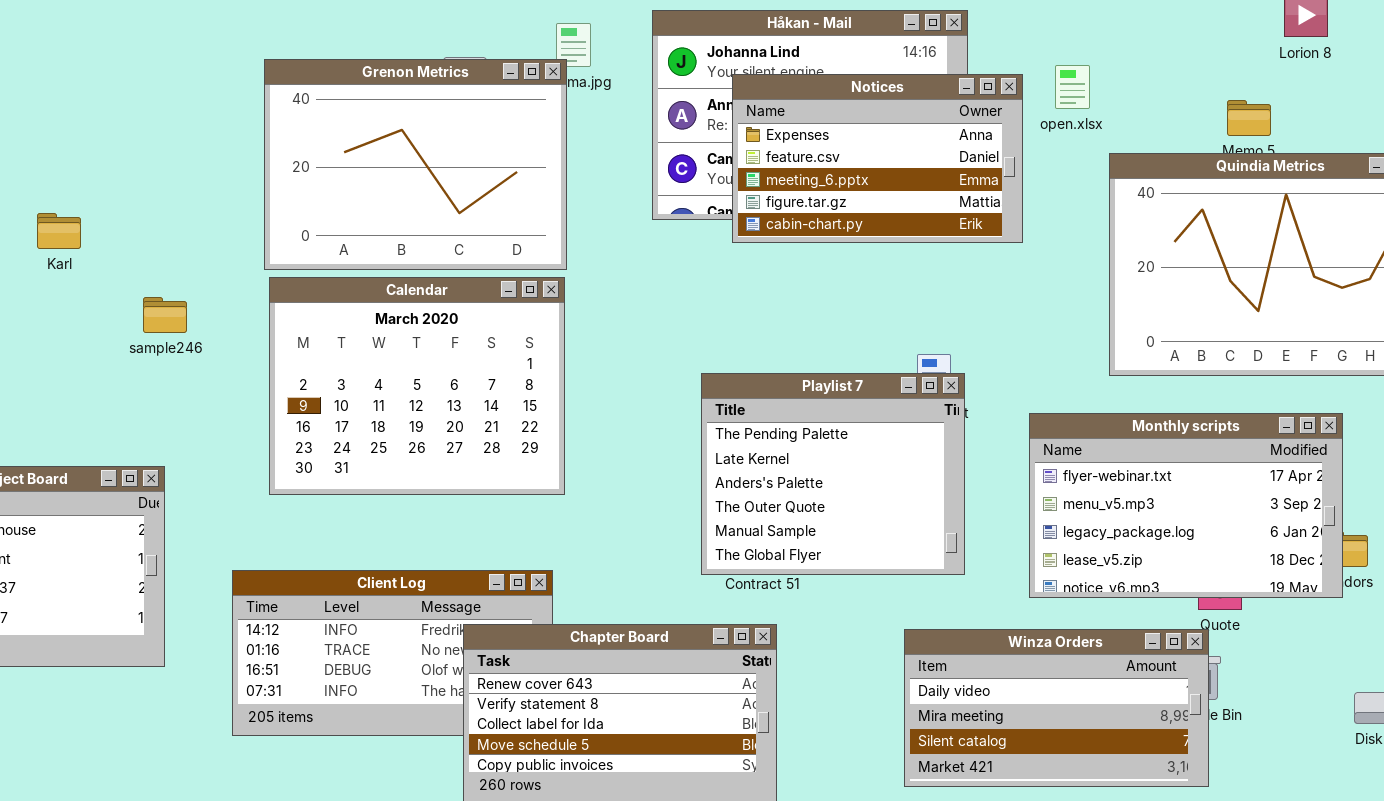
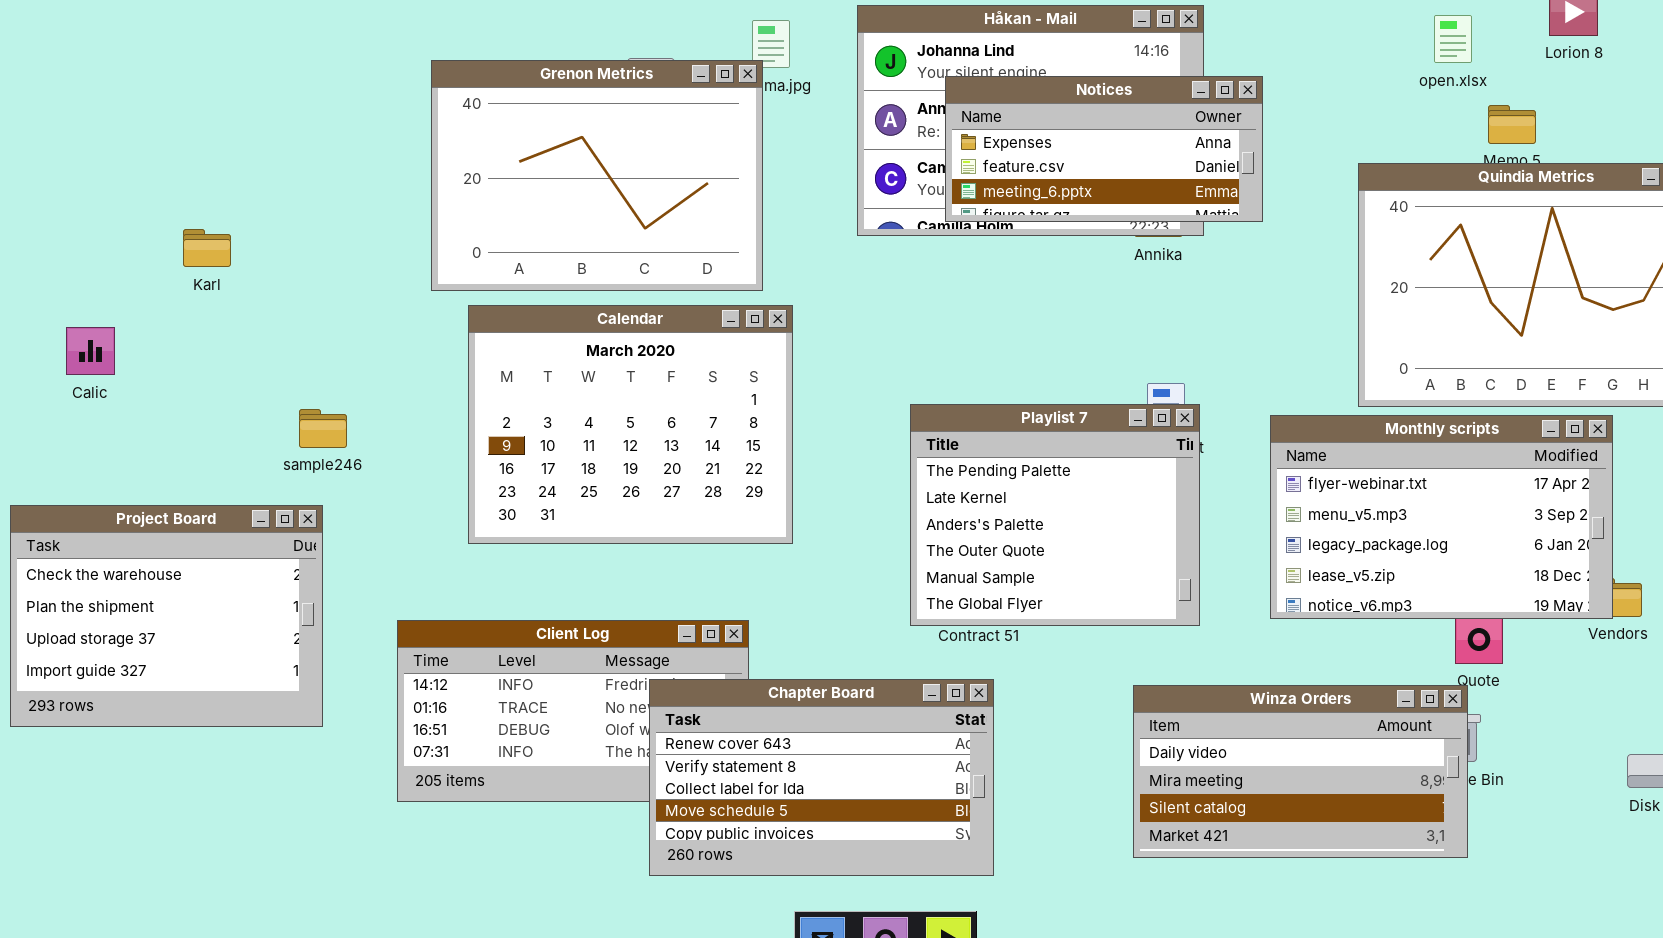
open.xlsx: [1055,65,1090,109] -> [1434,15,1472,63], moved
Notices: [732,74,1023,243] -> [945,76,1263,222], resized
Calendar: [269,277,565,495] -> [468,305,793,544], moved
sample246: [143,297,187,333] -> [299,409,347,448], moved
Monthly scripts: [1029,413,1343,598] -> [1270,415,1613,619], moved

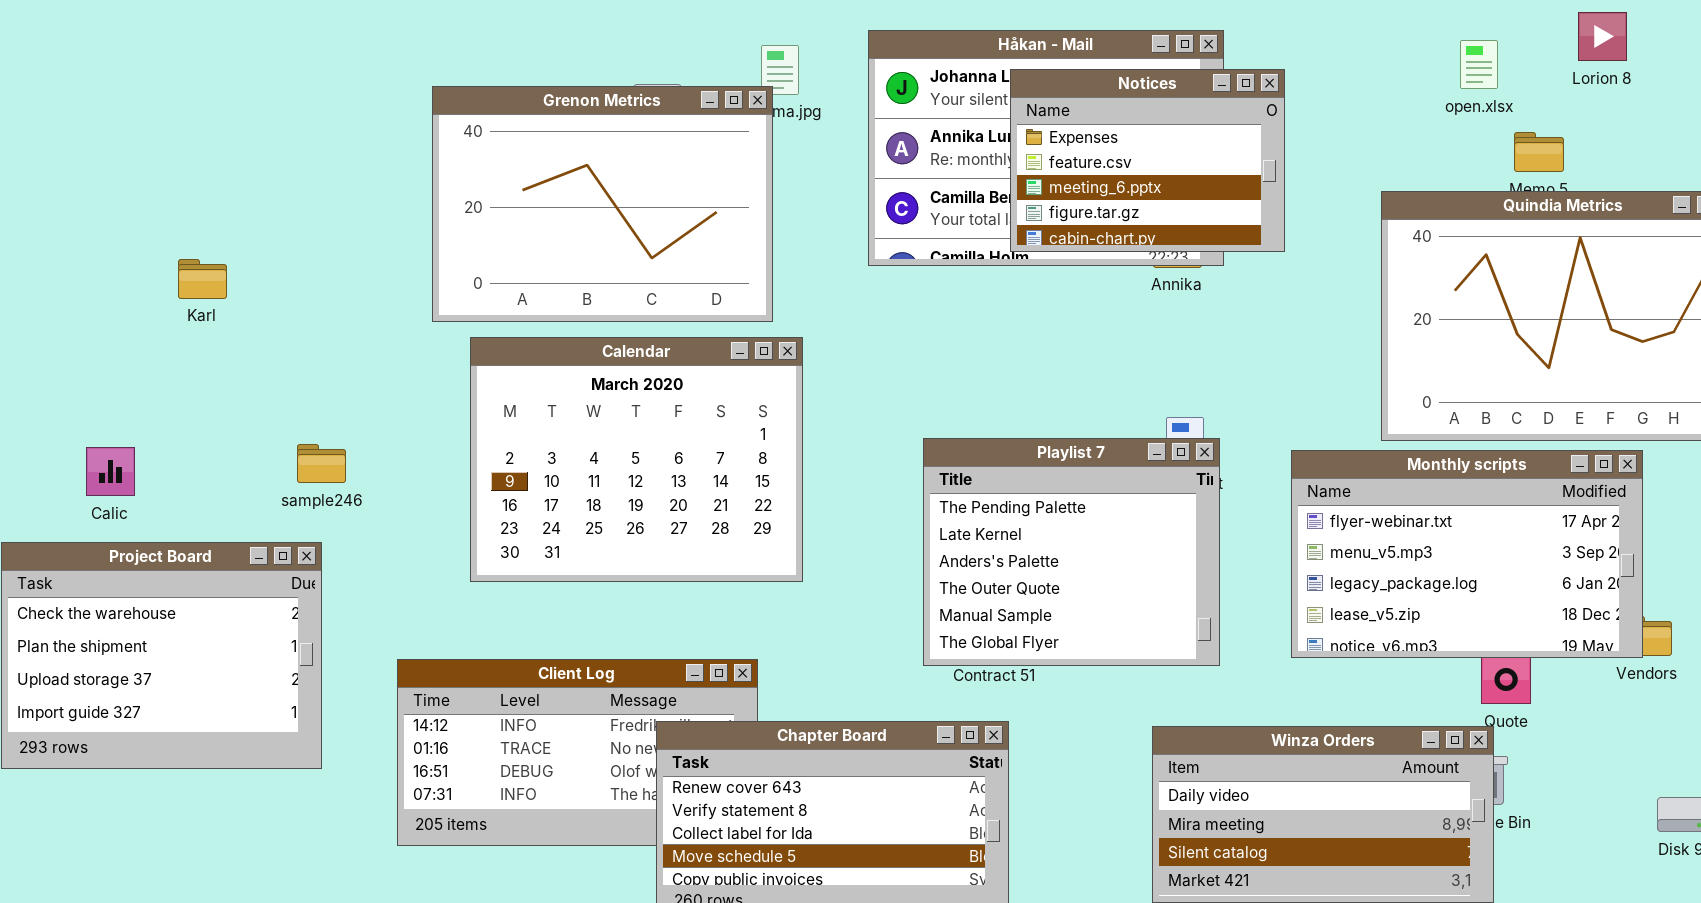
Notices: [945,76,1263,222] -> [1010,69,1285,252], resized
Calic: [66,327,115,375] -> [86,447,135,496], moved

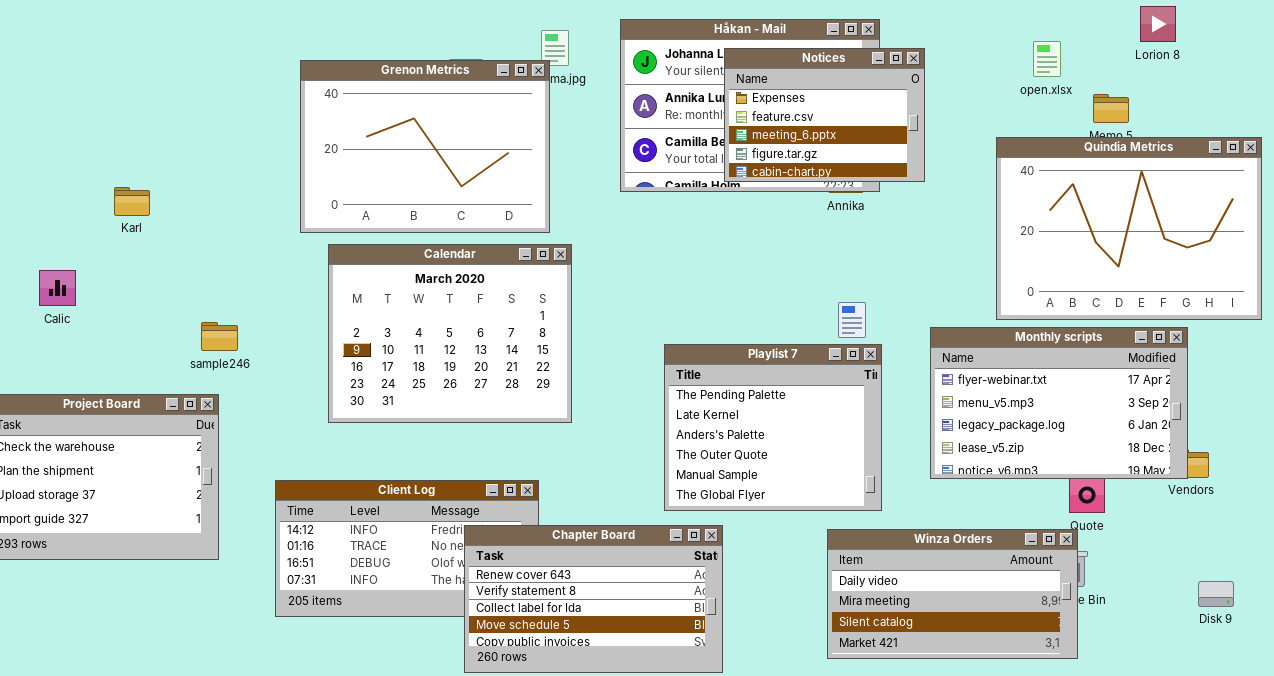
open.xlsx: [1460,40,1498,89] -> [1033,41,1061,77], moved
Playlist 7: [923,438,1220,666] -> [664,344,882,511], moved
Calic: [86,447,135,496] -> [39,270,76,306], moved

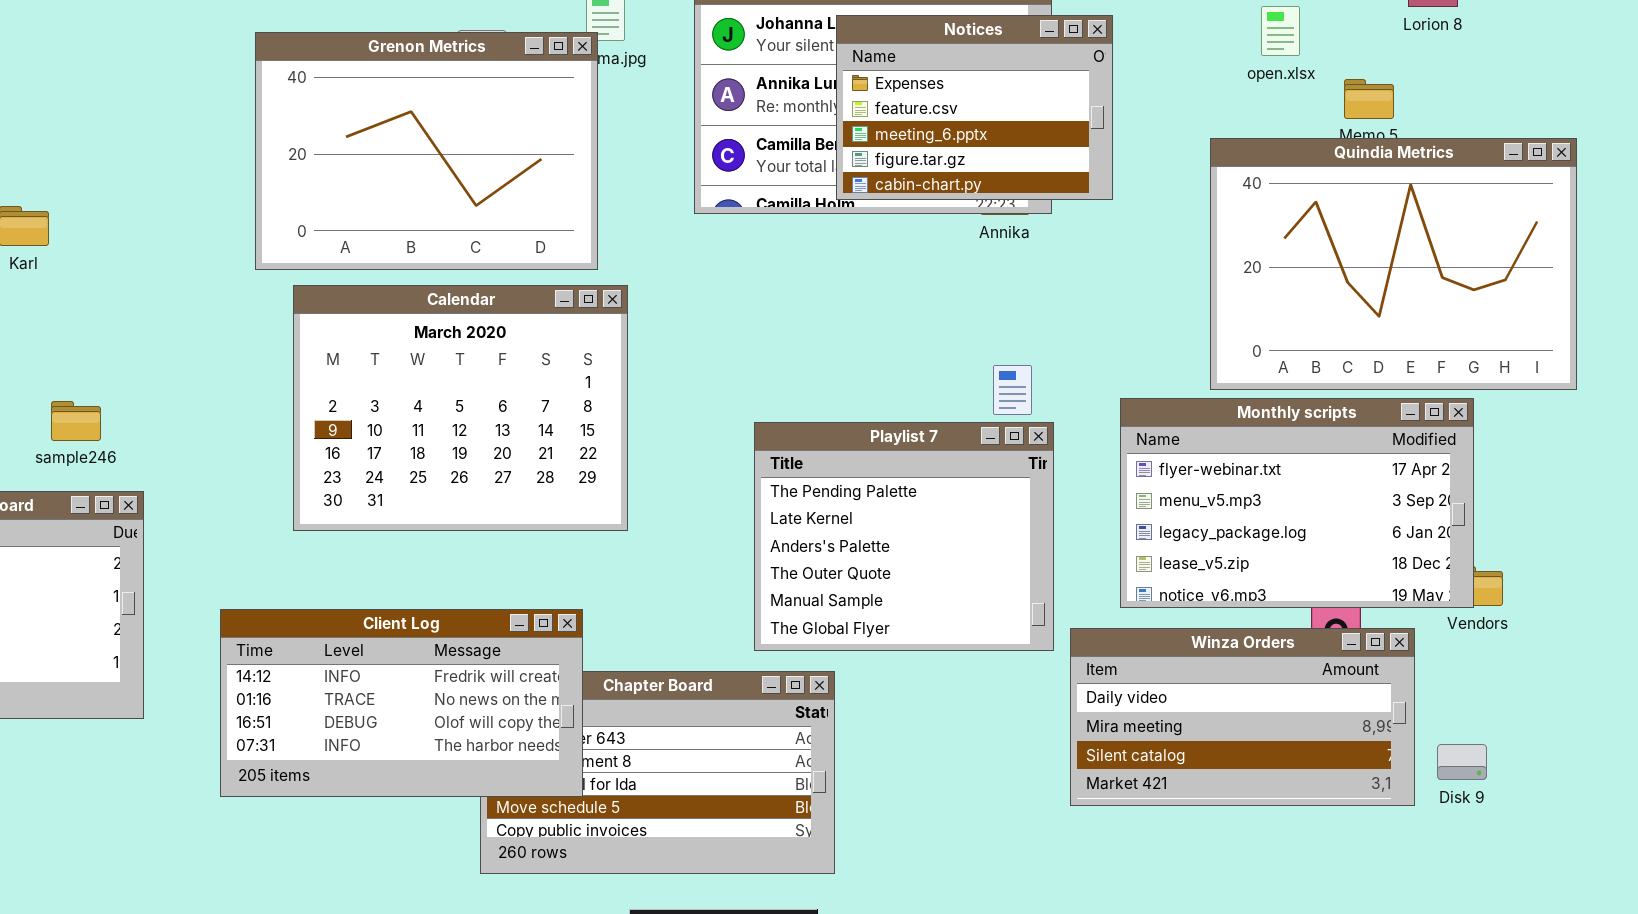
sample246: [201,322,238,351] -> [51,401,101,441], moved
Client Log: [275,480,539,617] -> [220,609,583,797], raised
Winza Orders: [827,529,1078,659] -> [1070,628,1415,806], moved
Disk 9: [1198,581,1234,607] -> [1437,744,1487,780], moved

